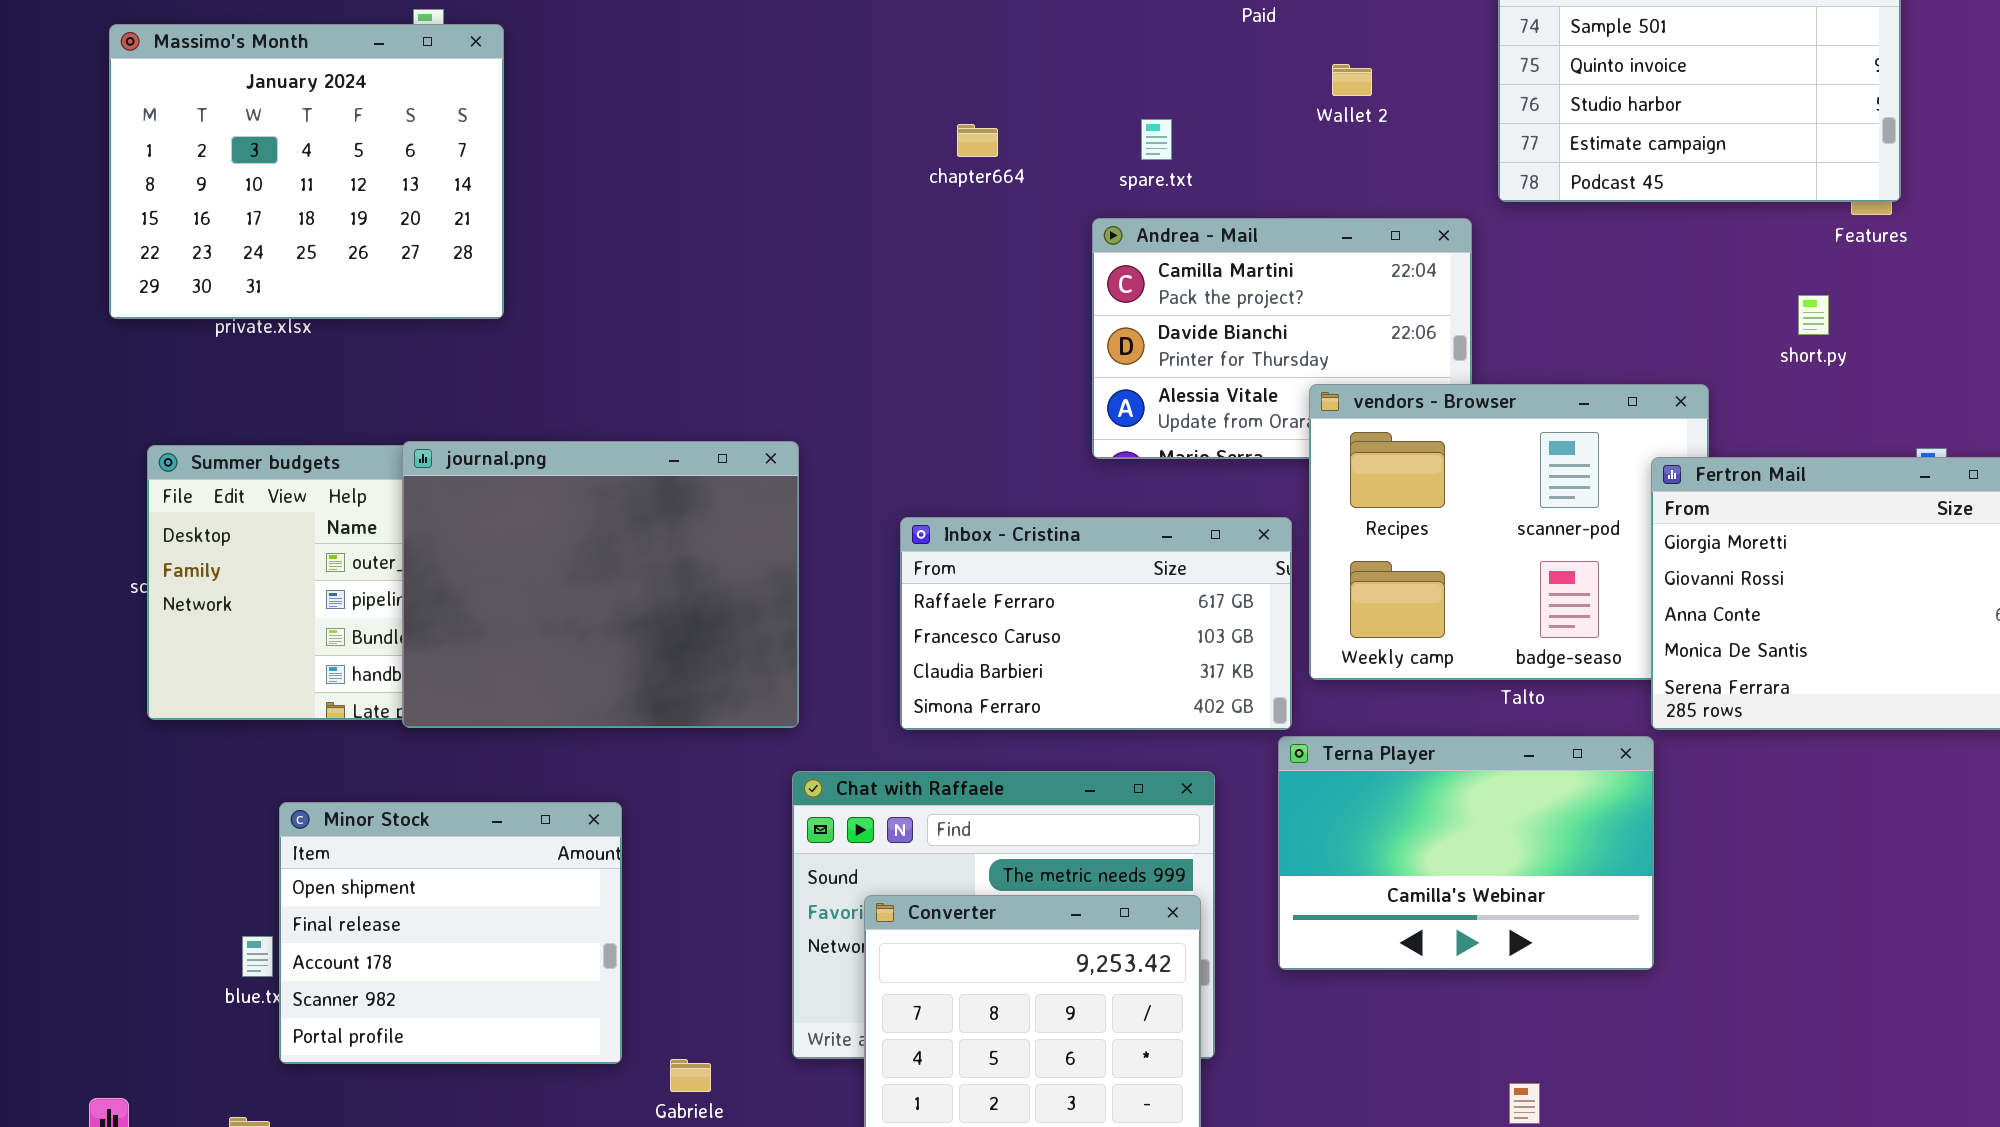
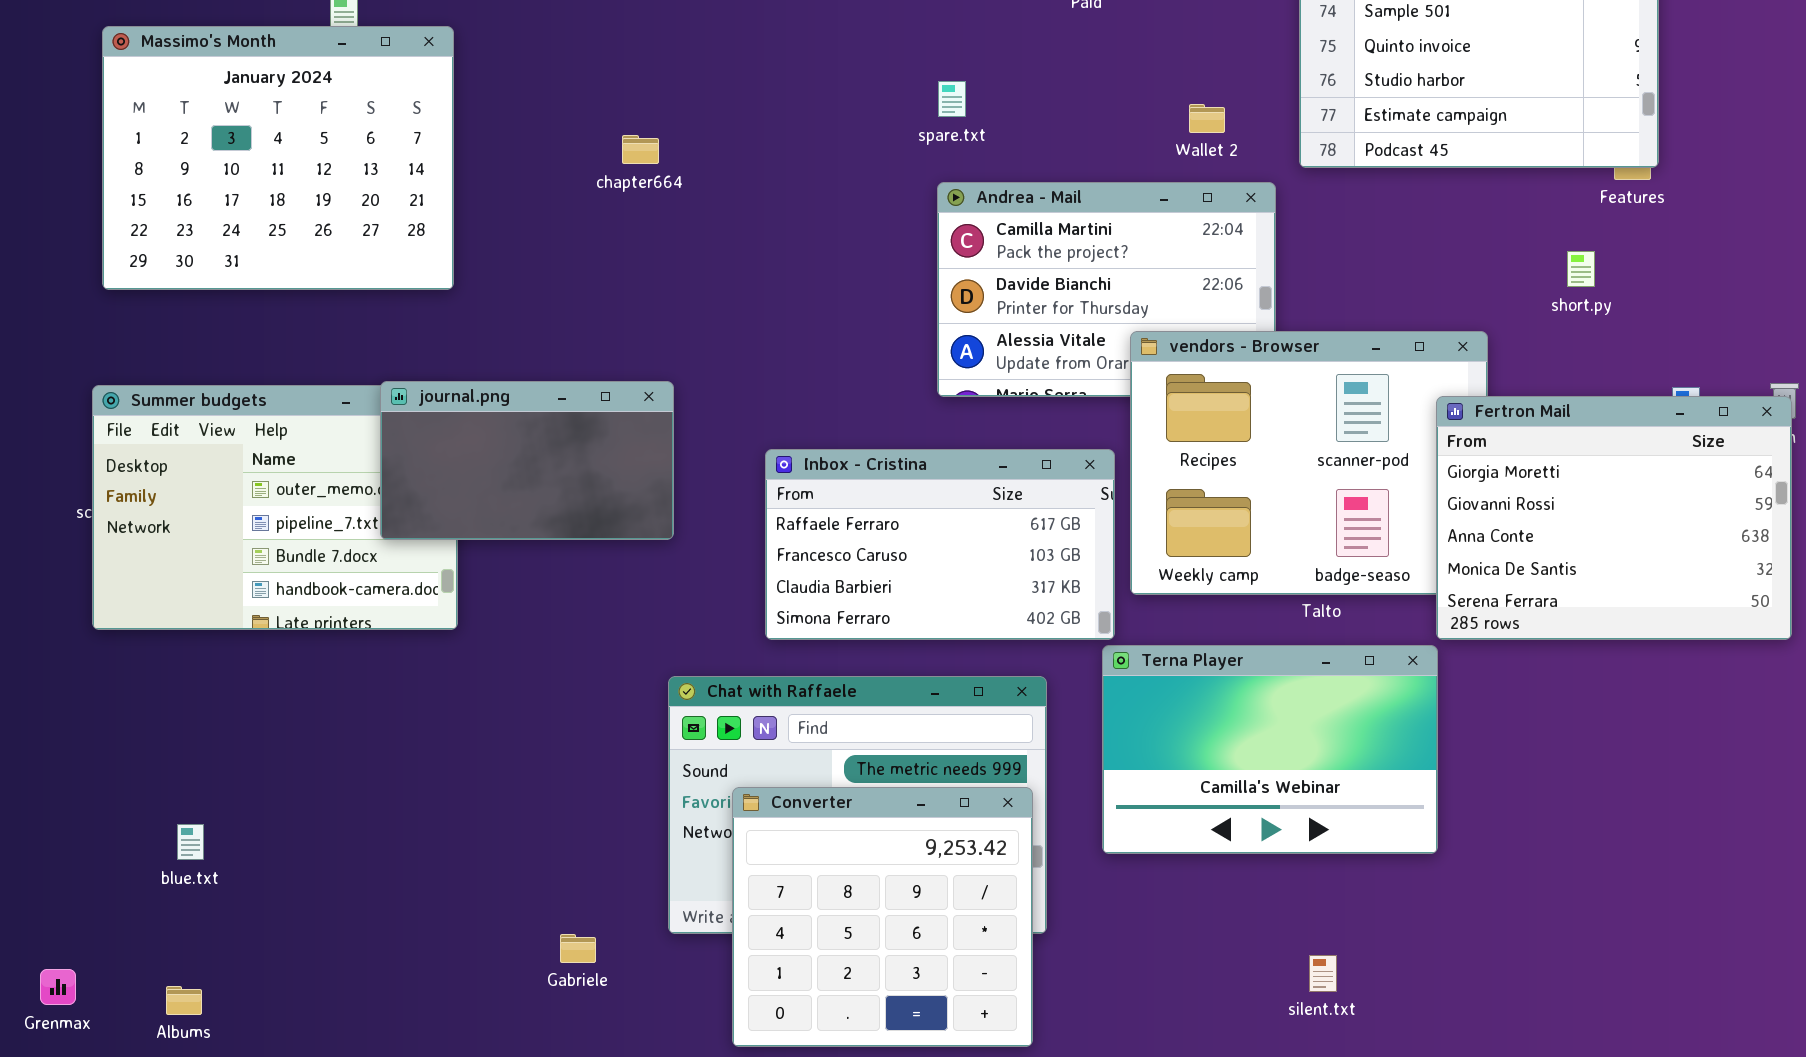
Massimo's Month: [109,24,504,319] -> [102,26,454,290], moved
Wallet 2: [1332,64,1372,96] -> [1189,104,1225,133], moved
spare.txt: [1141,119,1172,160] -> [938,81,966,117], moved
chapter664: [957,124,998,157] -> [622,135,659,164], moved
journal.png: [402,441,799,728] -> [380,381,674,540], resized
Minor Stock: [279,802,622,1064] -> none, closed

